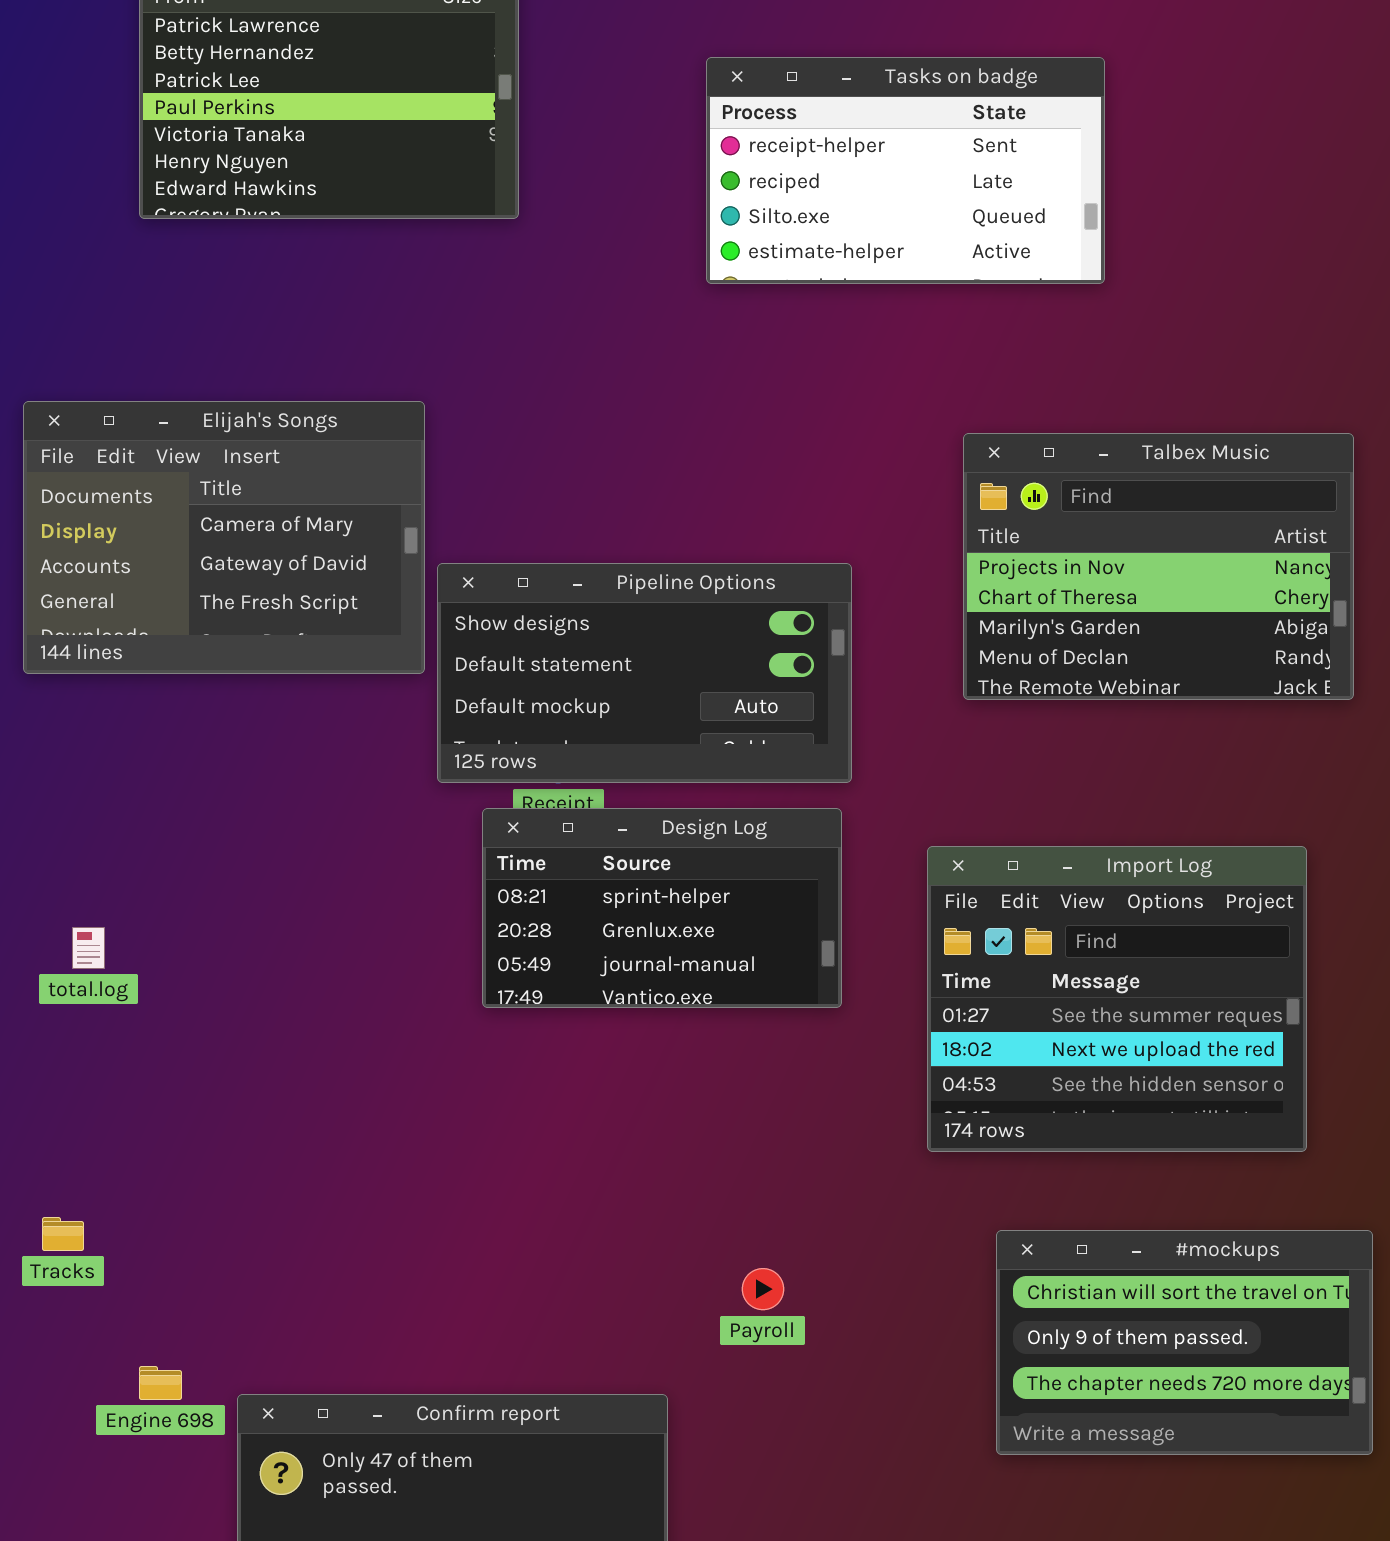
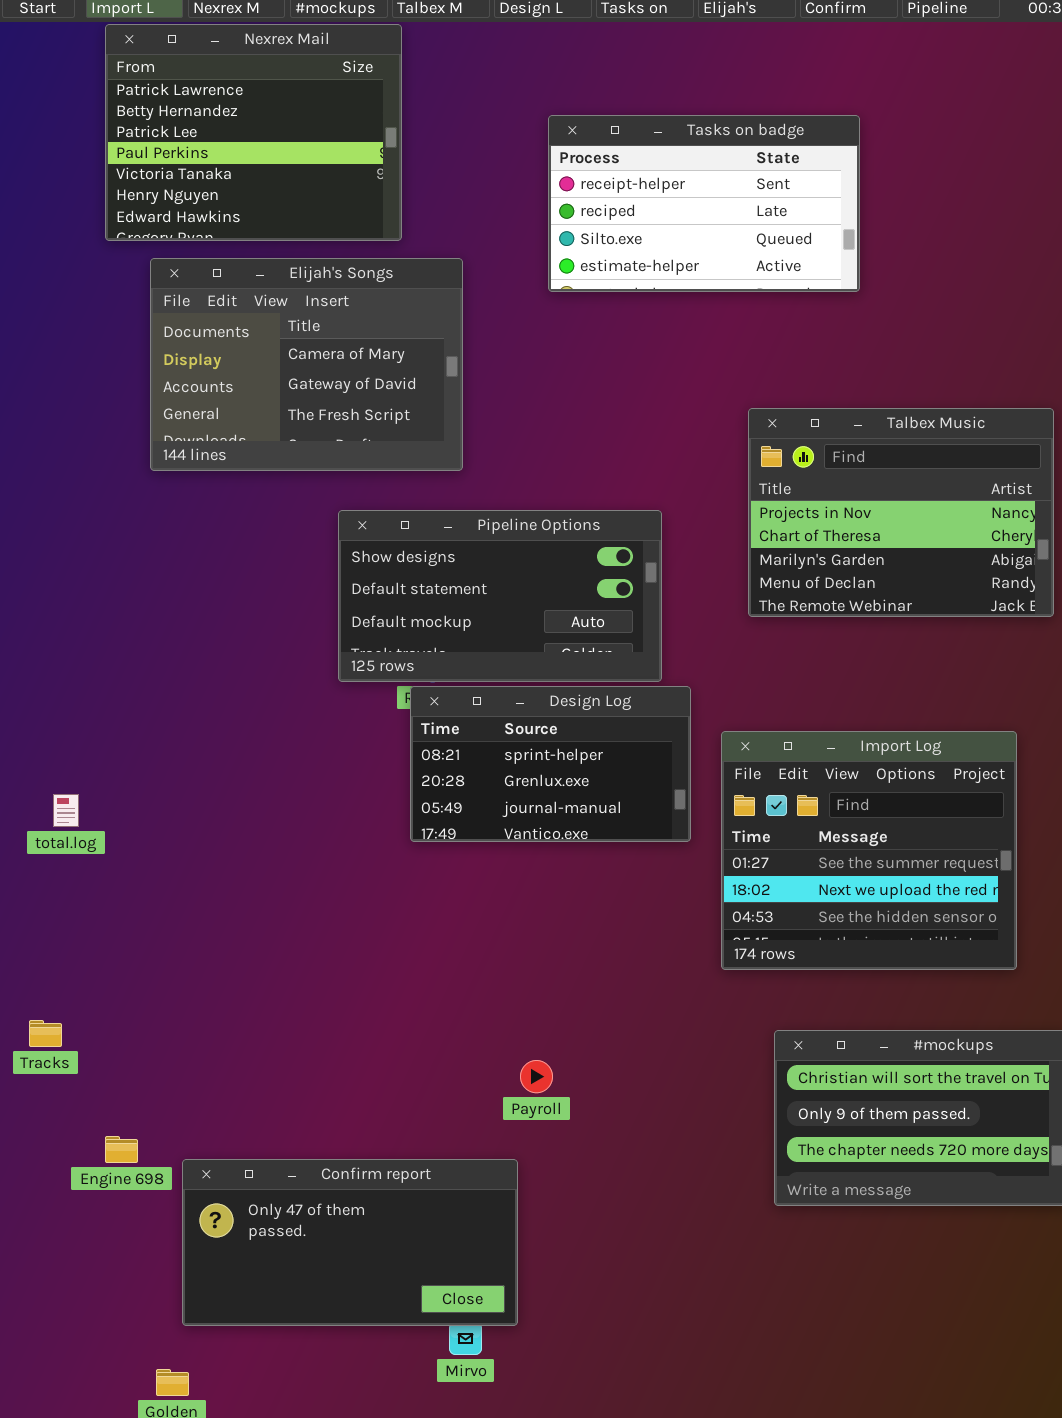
Elijah's Songs: [23,401,425,674] -> [150,258,463,471], moved
Design Log: [482,808,842,1008] -> [410,686,691,842], moved
Payroll: [742,1268,784,1310] -> [520,1060,553,1093], moved

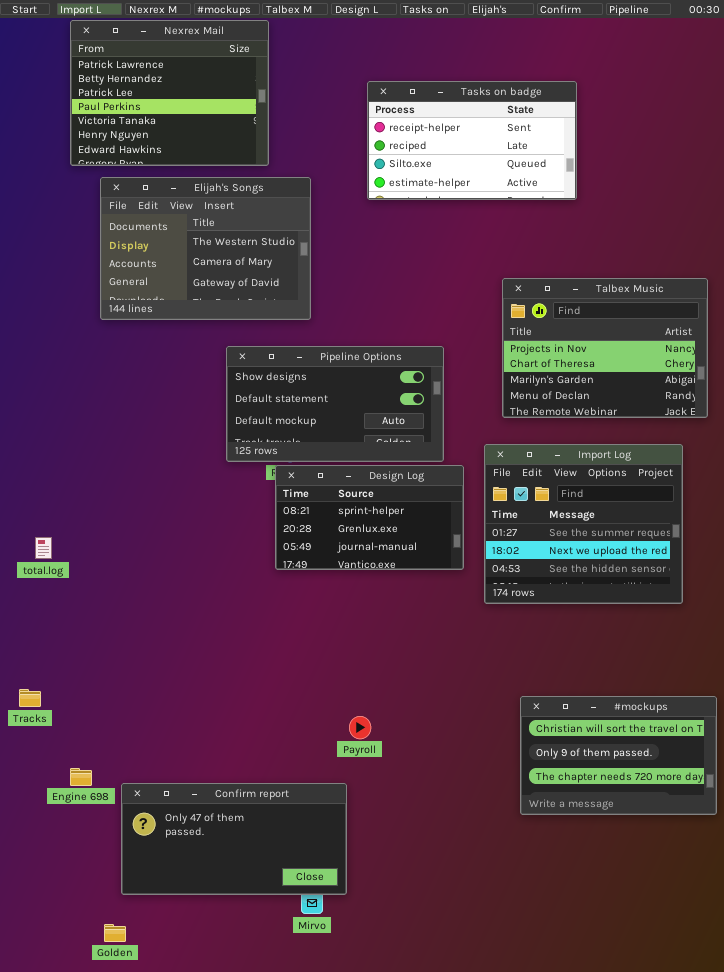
Elijah's Songs: [150,258,463,471] -> [100,177,311,320], scrolled up 1 row
Import Log: [721,731,1017,970] -> [484,444,683,604], moved

